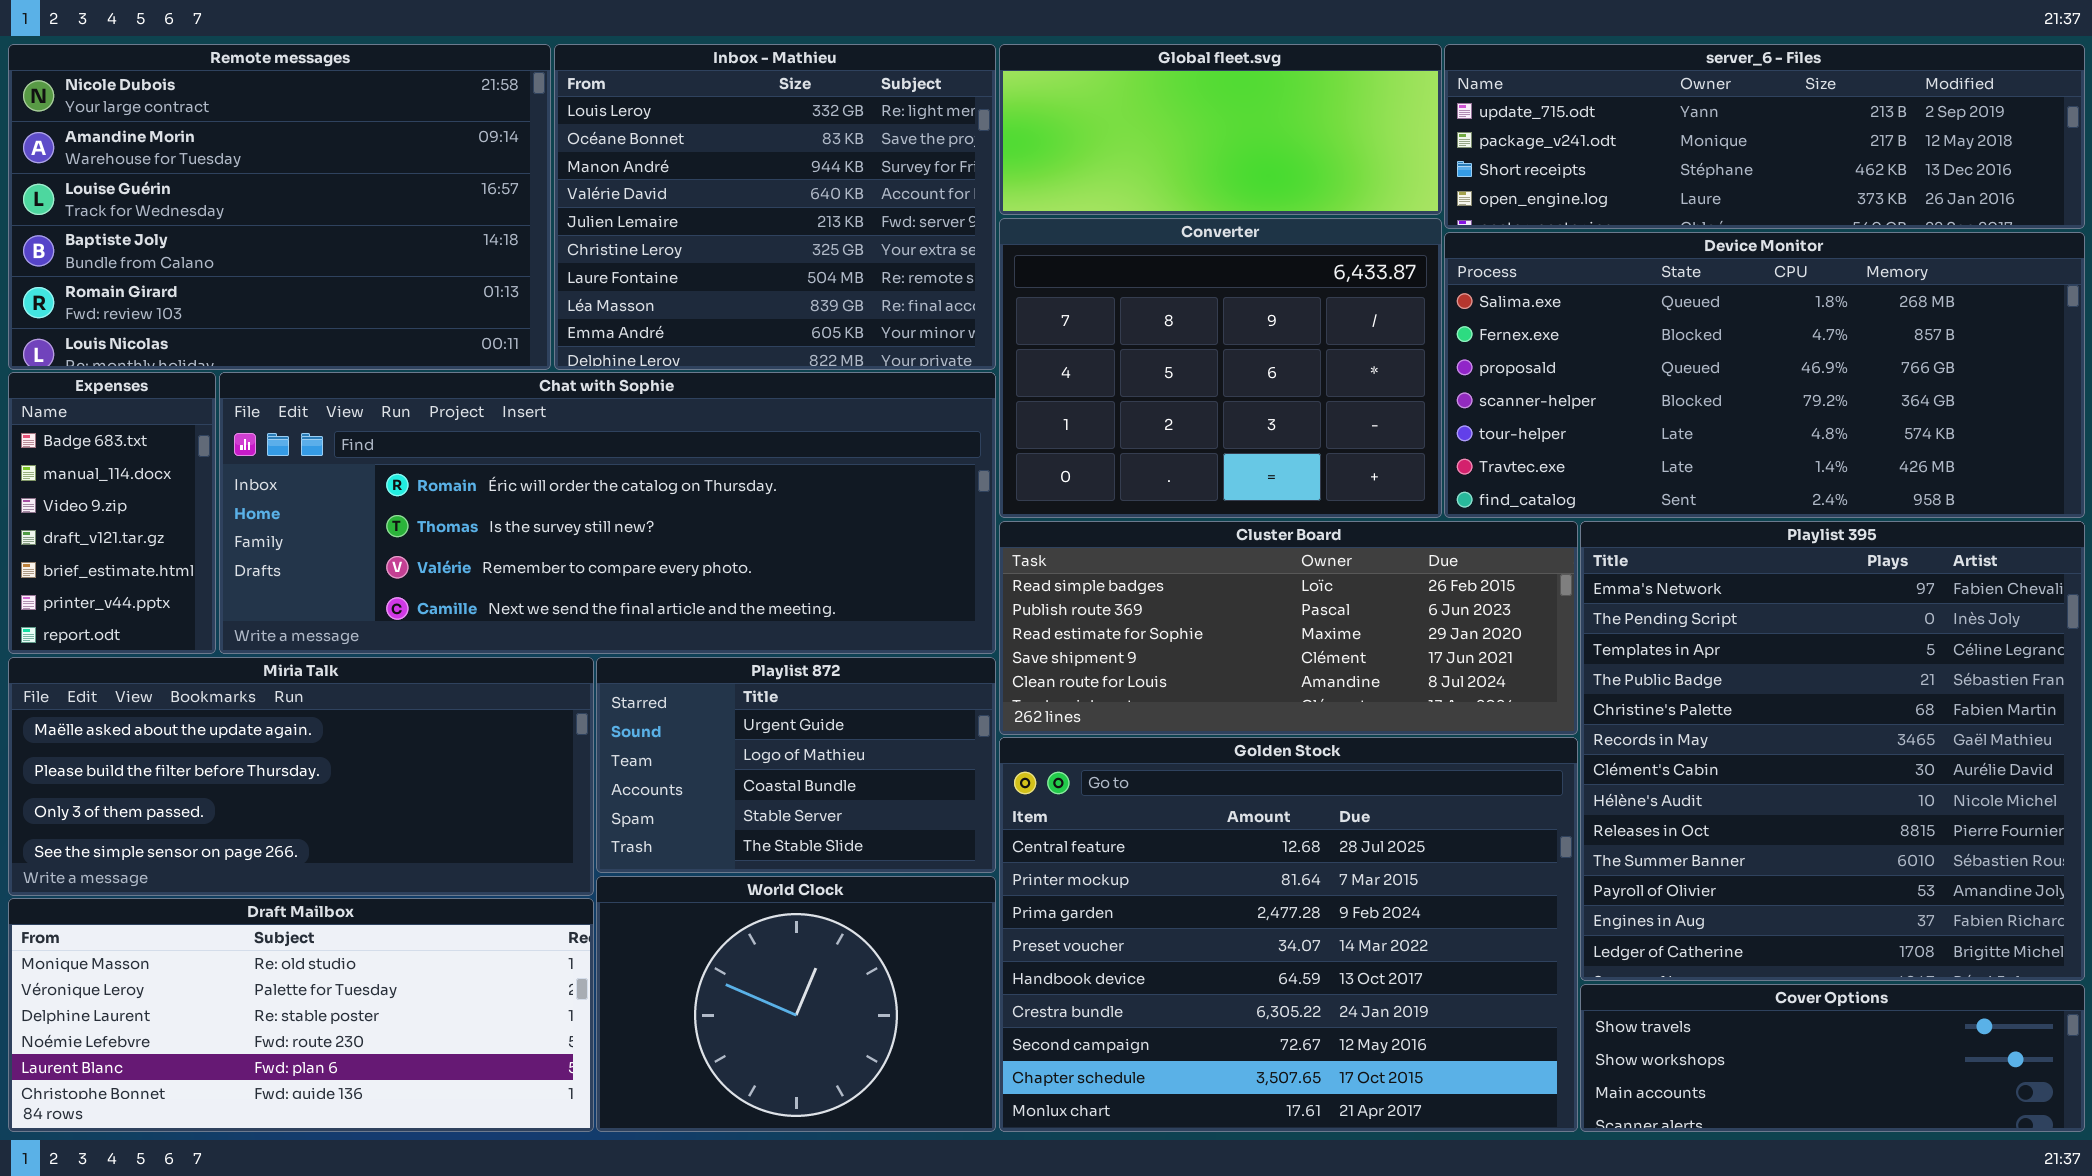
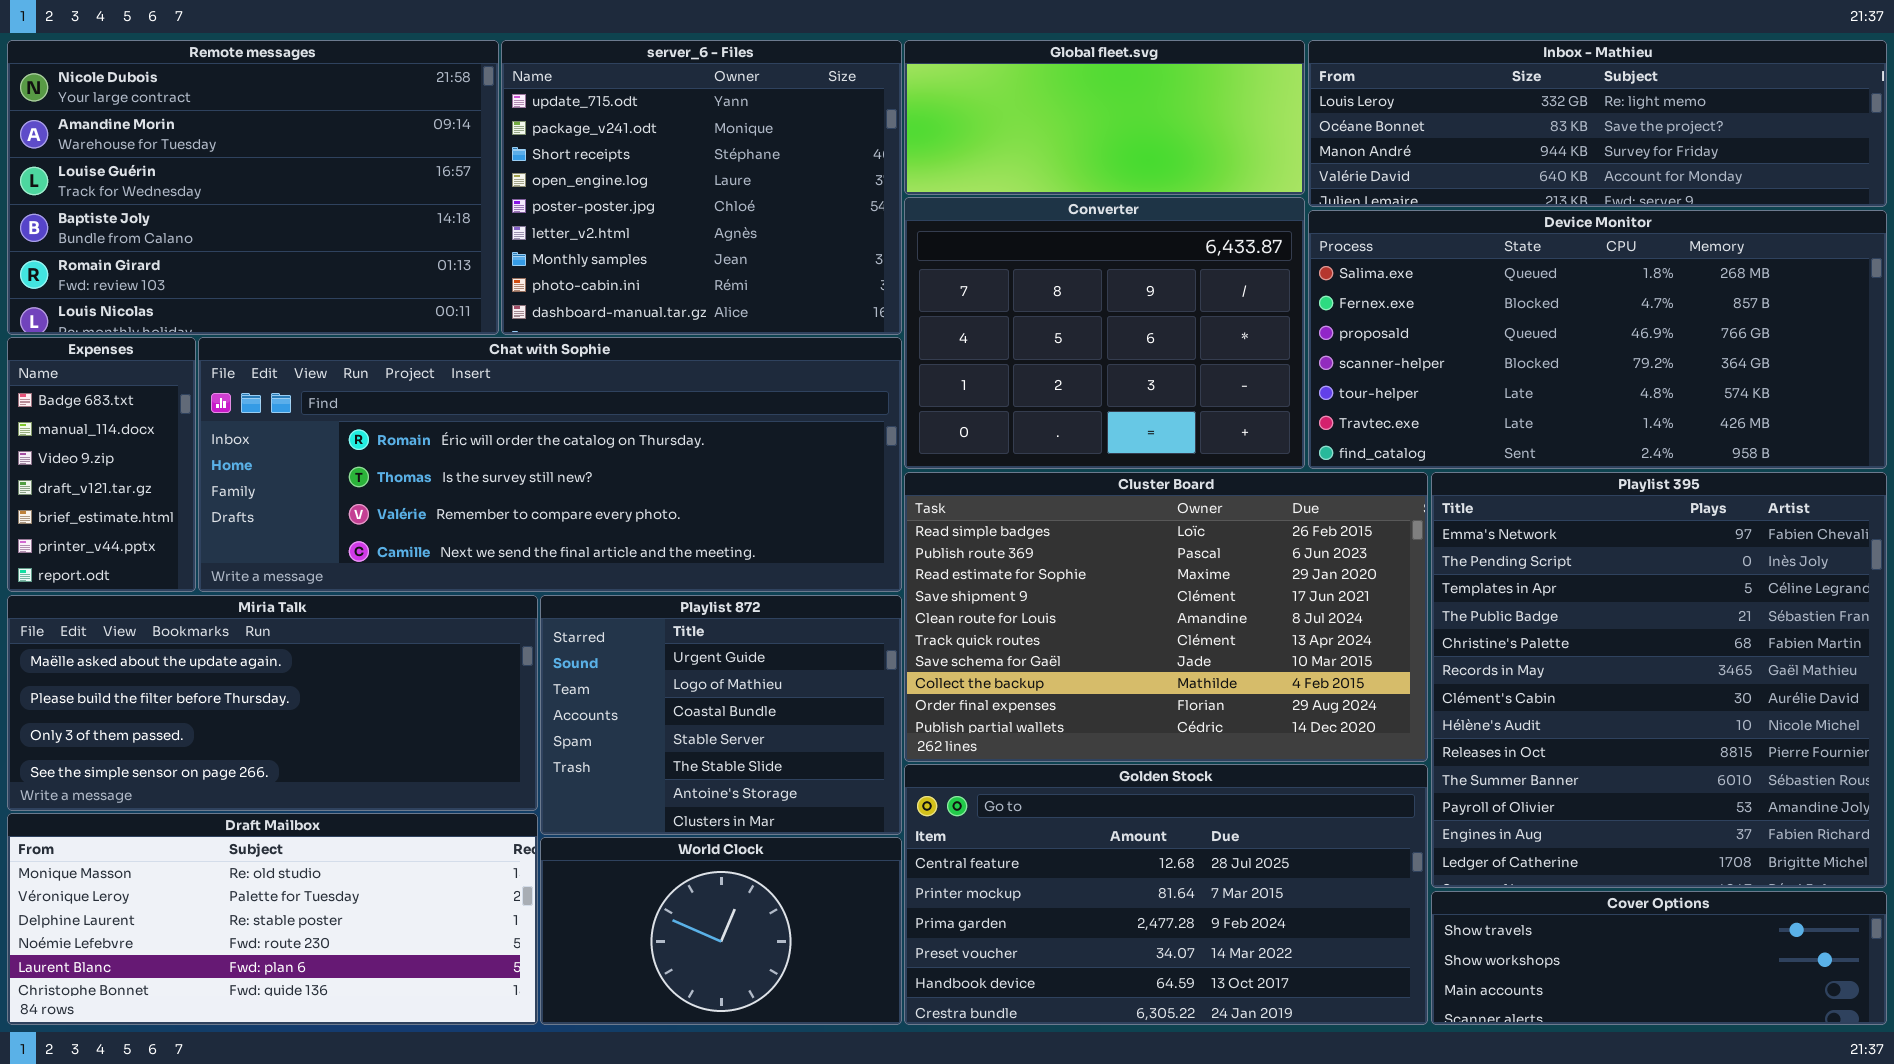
Inbox - Mathieu: [554,44,996,370] -> [1308,40,1887,207], moved, resized
server_6 - Files: [1444,44,2085,229] -> [501,40,902,335], moved, resized
Cluster Board: [999,521,1578,735] -> [904,472,1428,762], resized
Playlist 872: [596,657,996,873] -> [540,595,902,835], resized
Golden Stock: [999,737,1578,1132] -> [904,764,1428,1025], resized
World Clock: [596,876,996,1132] -> [540,837,902,1025], resized

